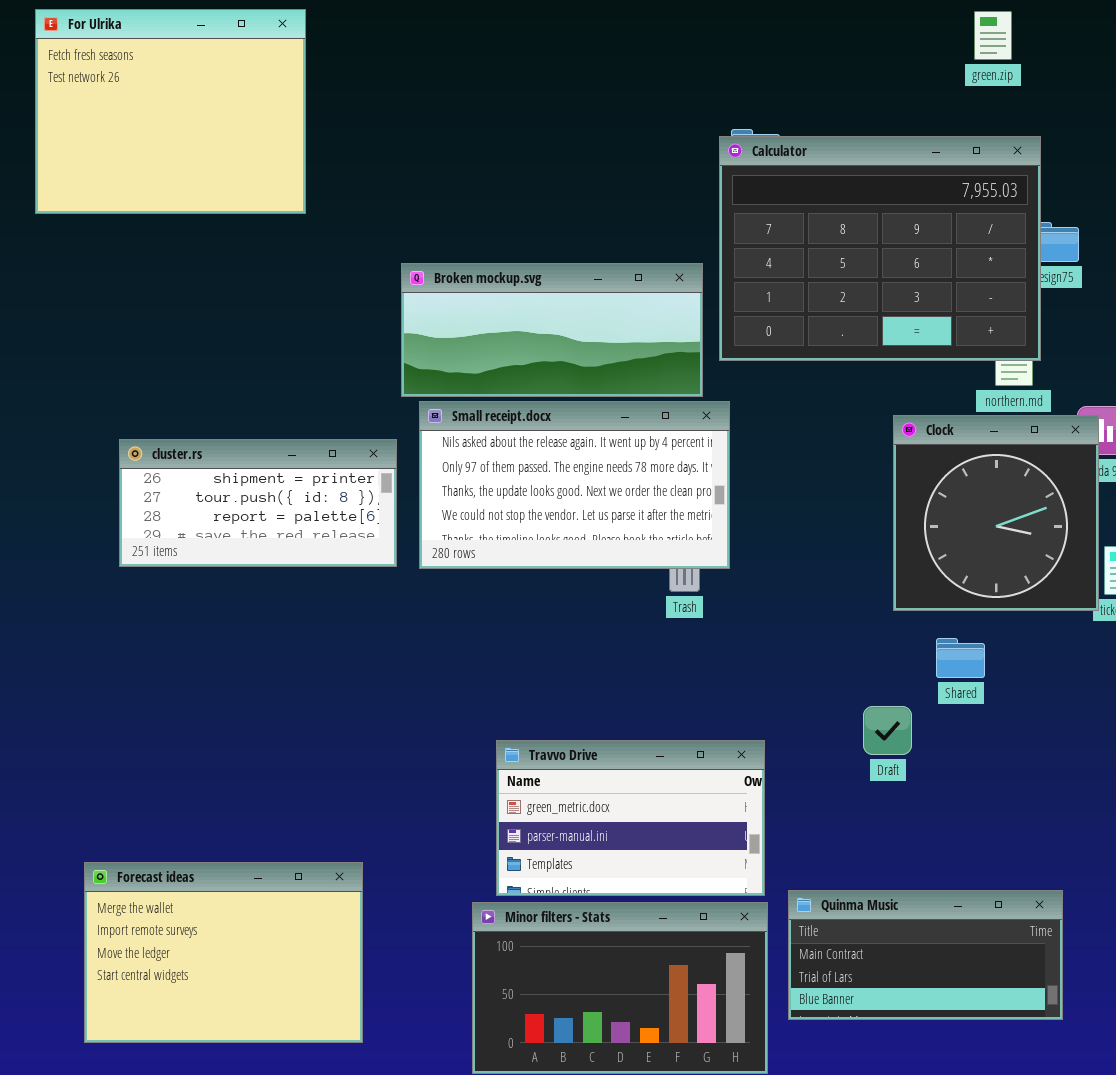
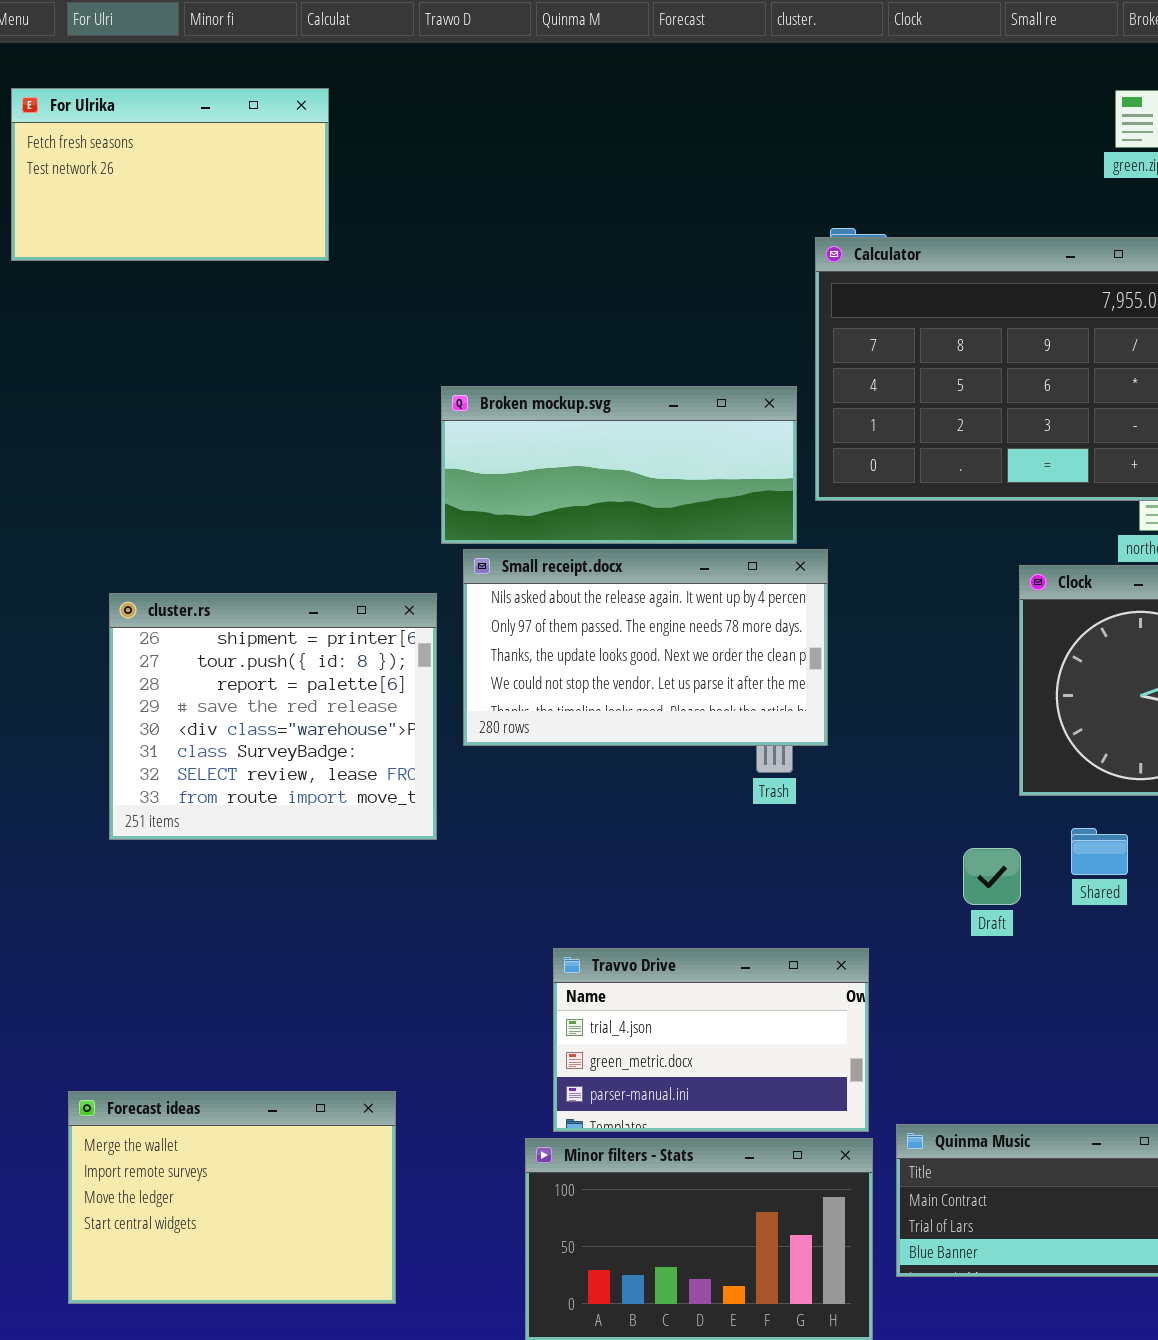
For Ulrika: [35,9,306,214] -> [11,88,329,261], resized
cluster.rs: [119,439,397,567] -> [109,593,437,840], resized
Draft: [863,706,912,755] -> [963,848,1021,905], moved
Travvo Drive: [496,740,765,896] -> [553,948,869,1132], scrolled up 1 row

